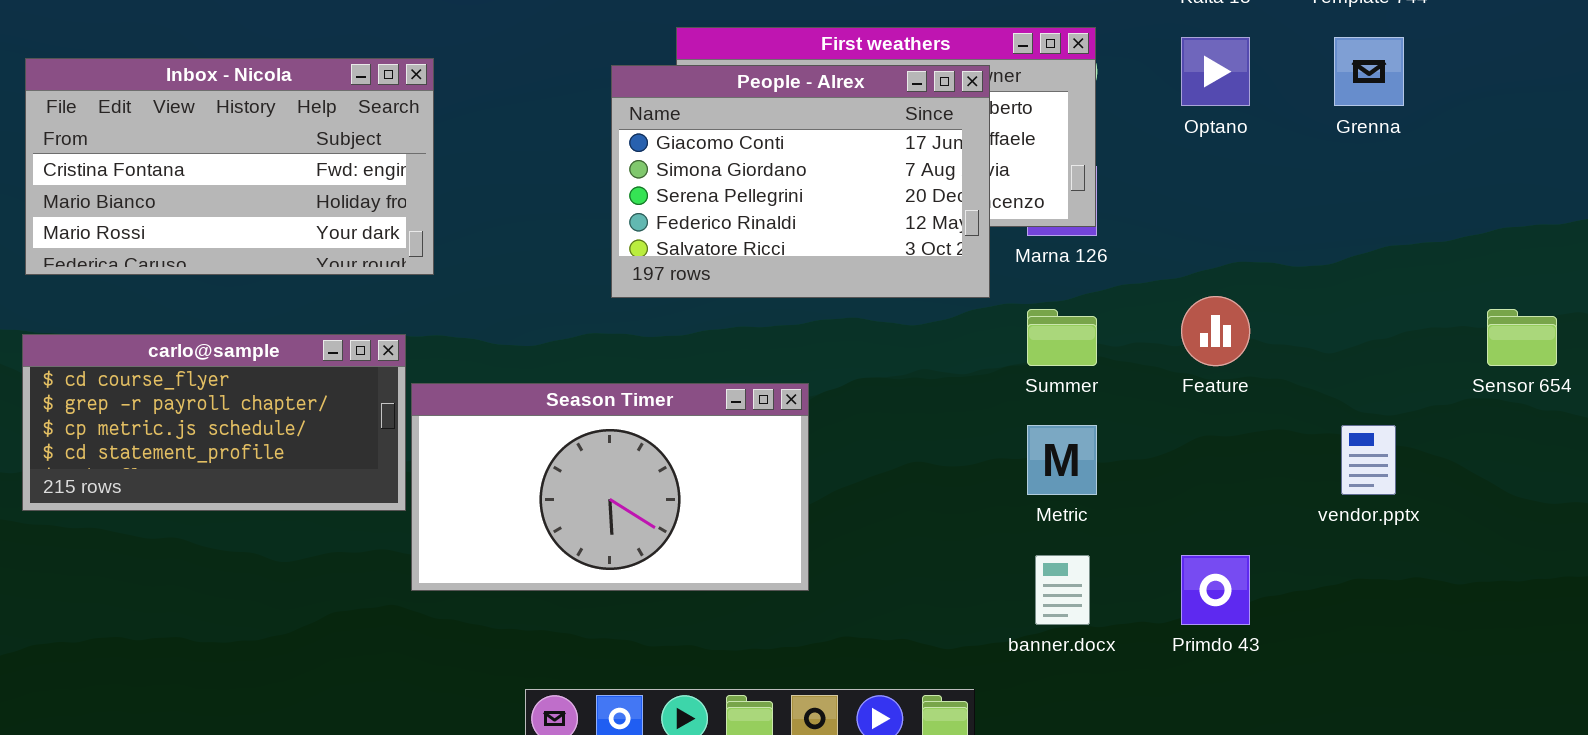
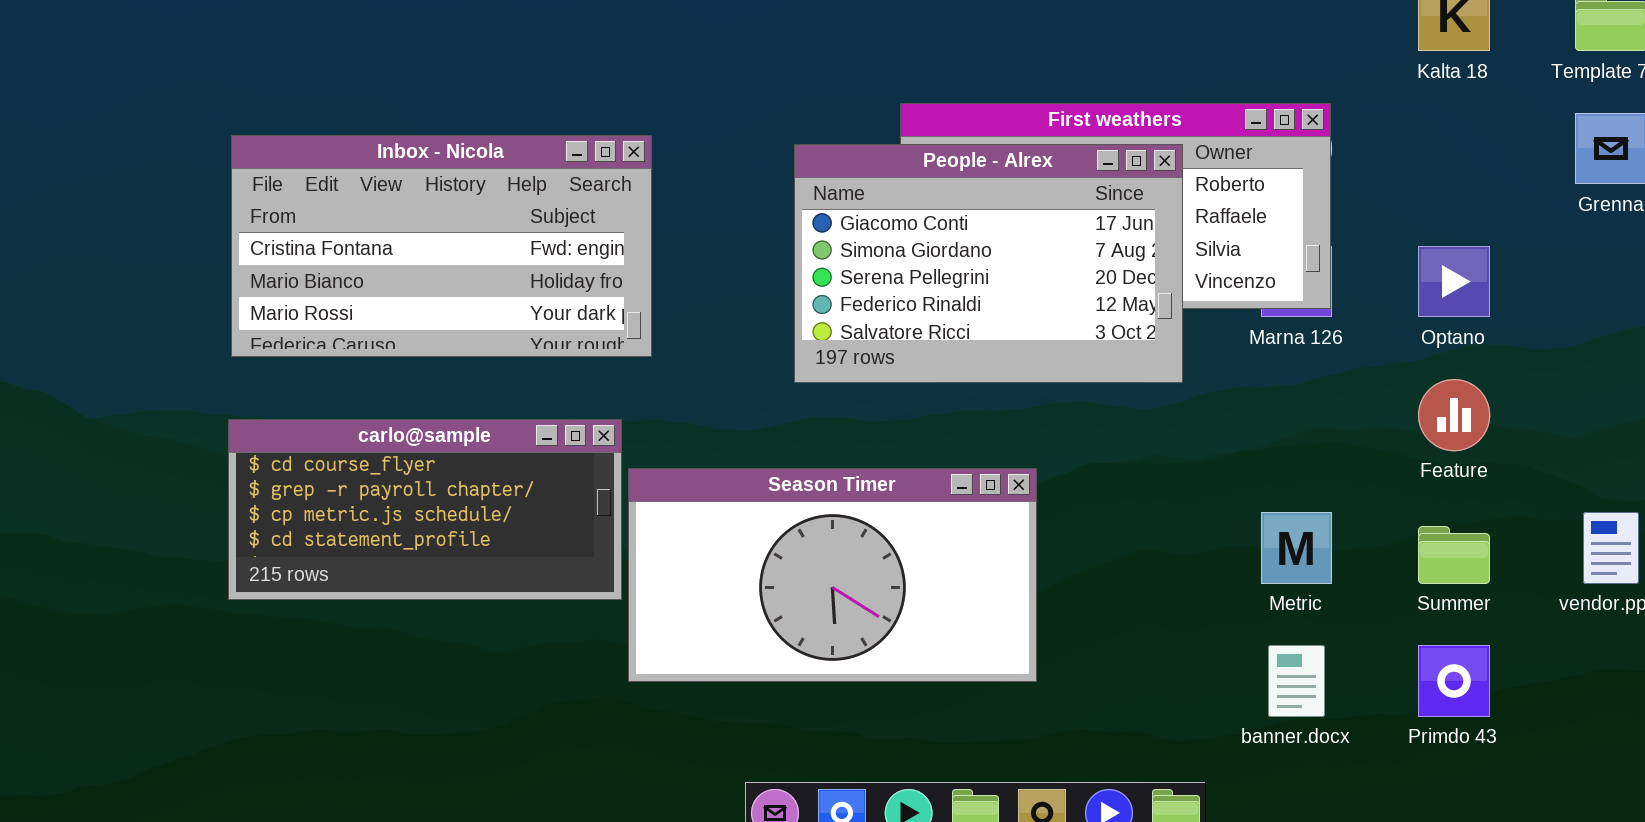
Optano: [1181,37,1250,106] -> [1418,246,1490,317], moved
People - Alrex: [611,65,990,298] -> [794,144,1183,383], moved
Summer: [1027,309,1097,366] -> [1418,526,1490,584], moved

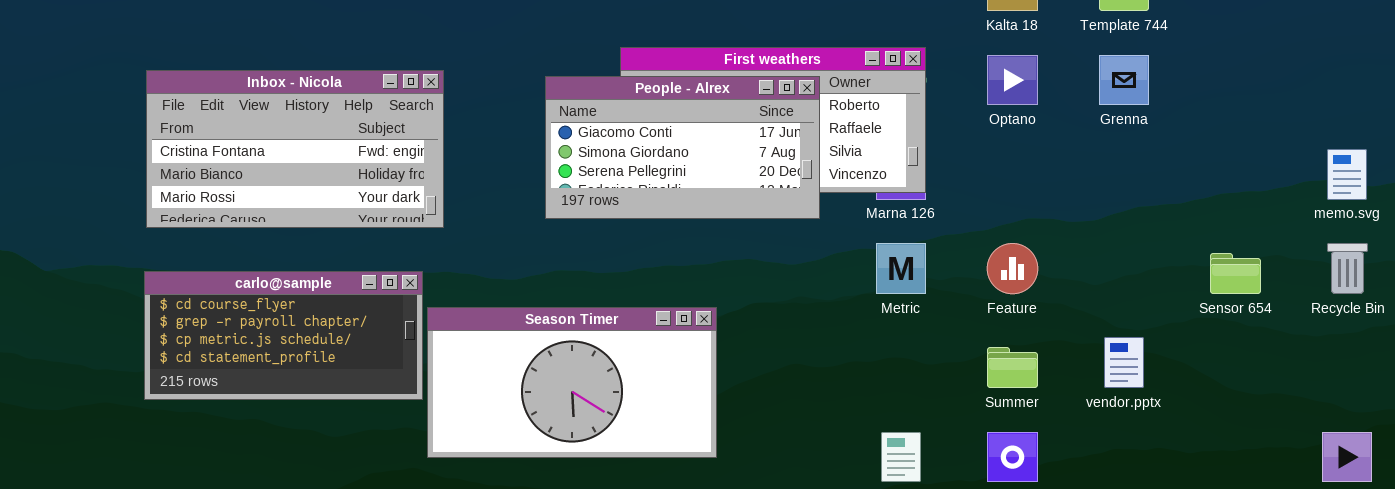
People - Alrex: [794,144,1183,383] -> [545,76,820,219], resized
Optano: [1418,246,1490,317] -> [987,55,1038,105], moved
Metric: [1261,512,1332,584] -> [876,243,926,294], moved

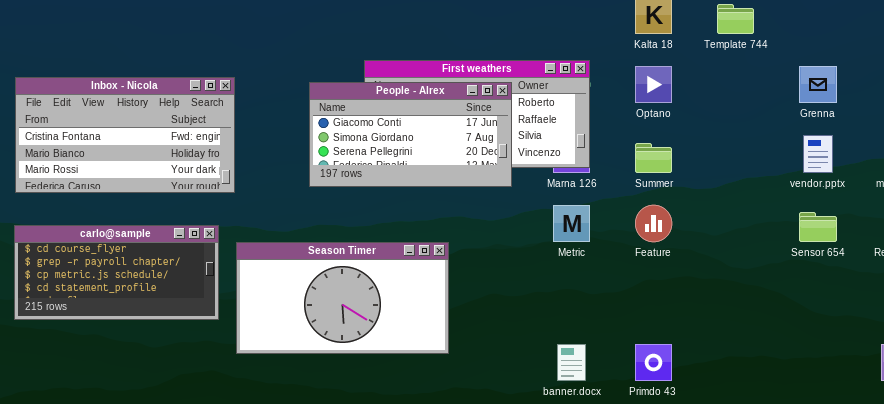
Grenna: [1099,55,1149,105] -> [799,66,837,103], moved
Season Timer: [427,307,717,458] -> [236,242,449,354], moved
vendor.pptx: [1104,337,1144,388] -> [803,135,833,173], moved
Summer: [987,347,1038,388] -> [635,143,672,173], moved

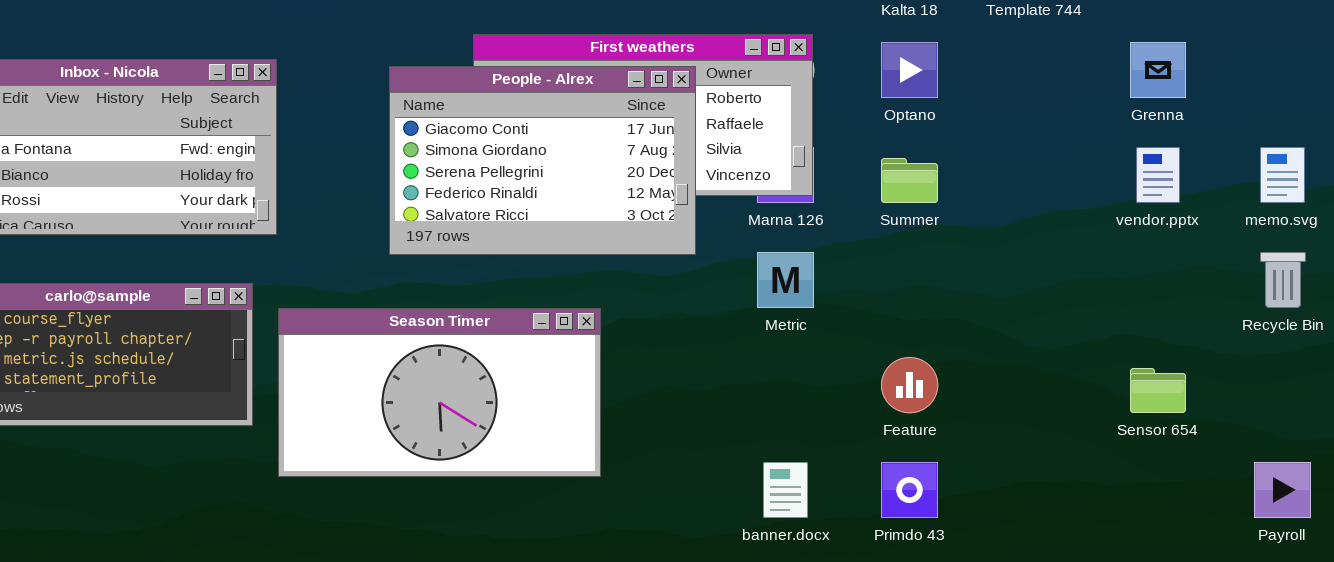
People - Alrex: [309,82,512,187] -> [389,66,696,255], resized
Feature: [635,205,672,242] -> [881,357,938,413], moved
Sensor 654: [799,212,837,242] -> [1130,368,1186,413], moved

